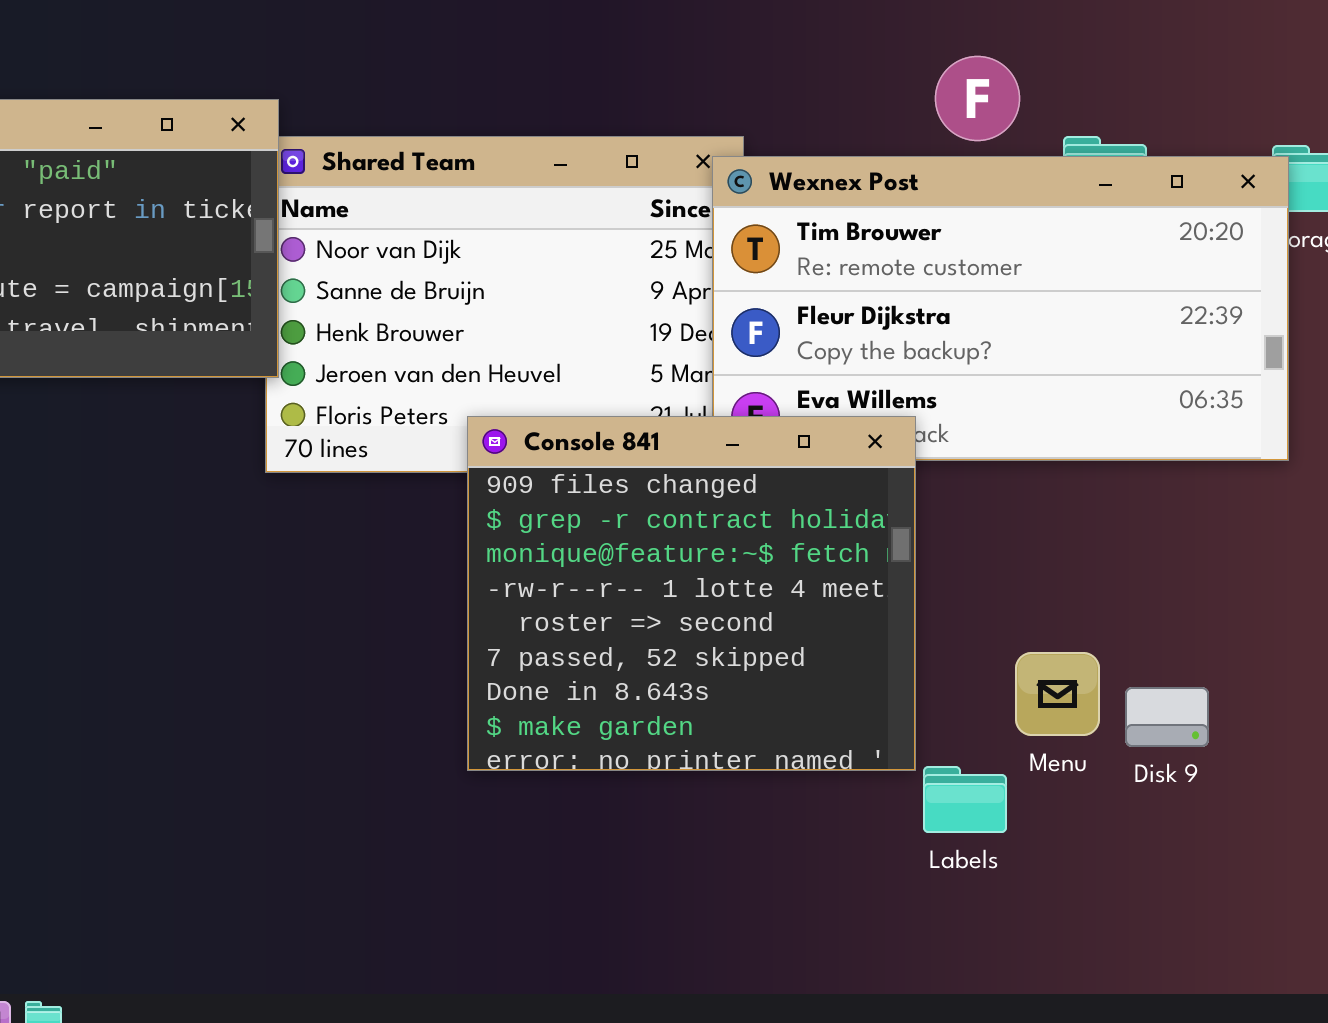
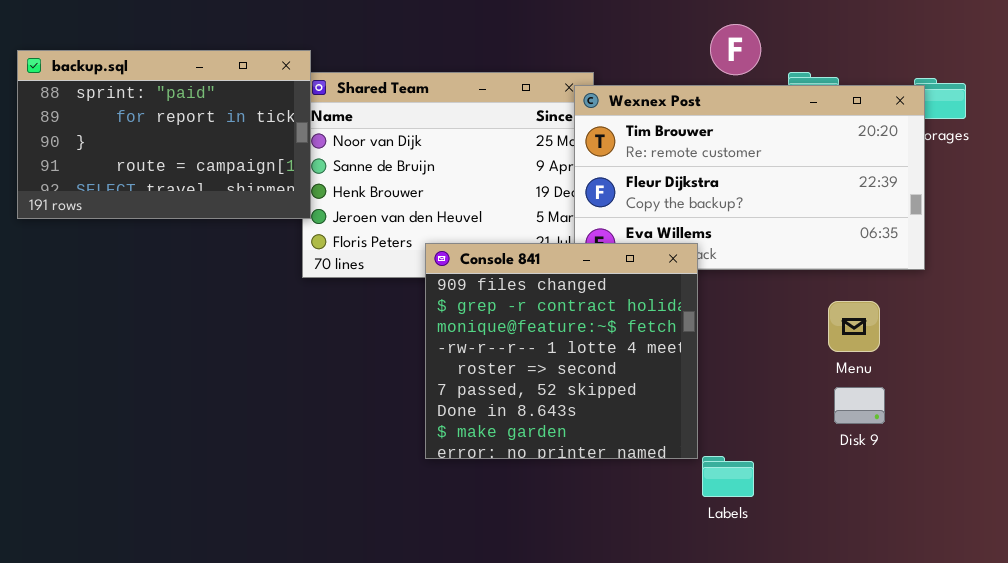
Menu: [1015,652,1100,736] -> [828,301,880,352], moved
Disk 9: [1125,687,1209,747] -> [834,387,885,424], moved

